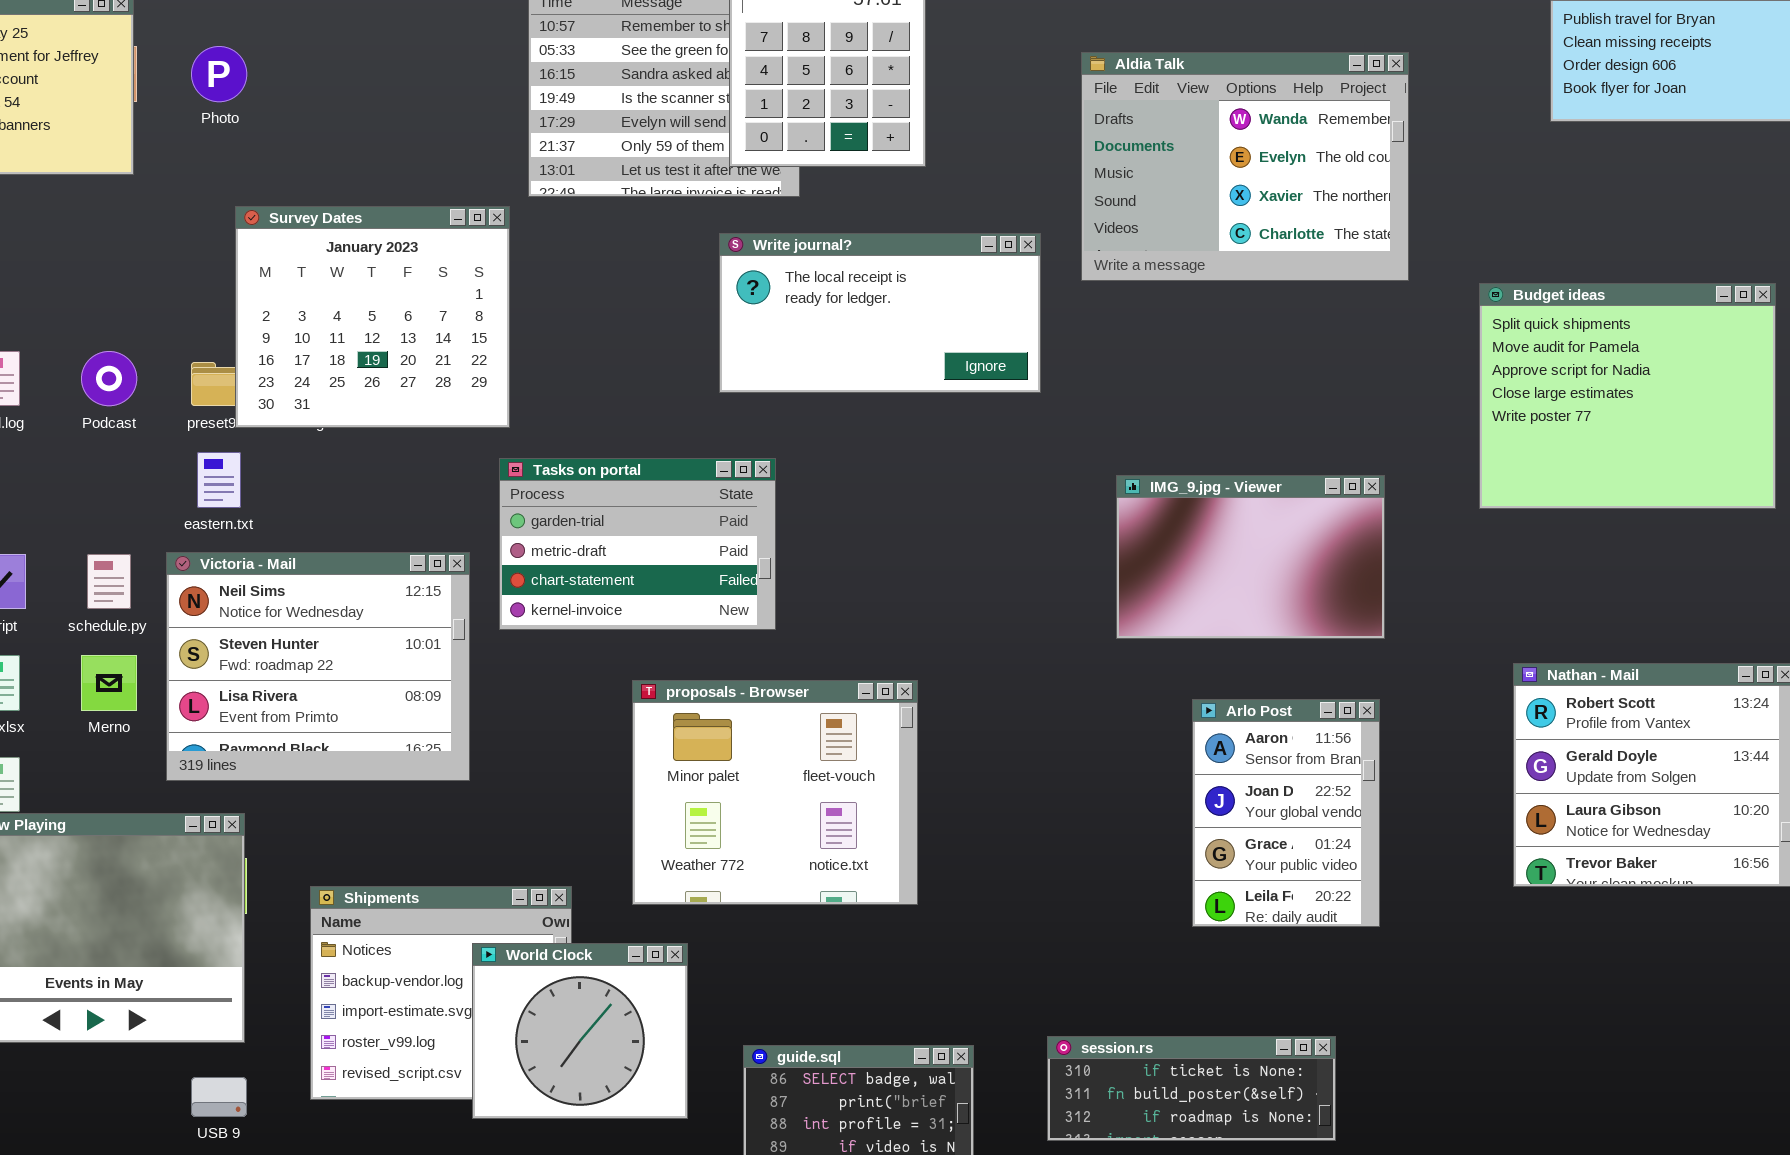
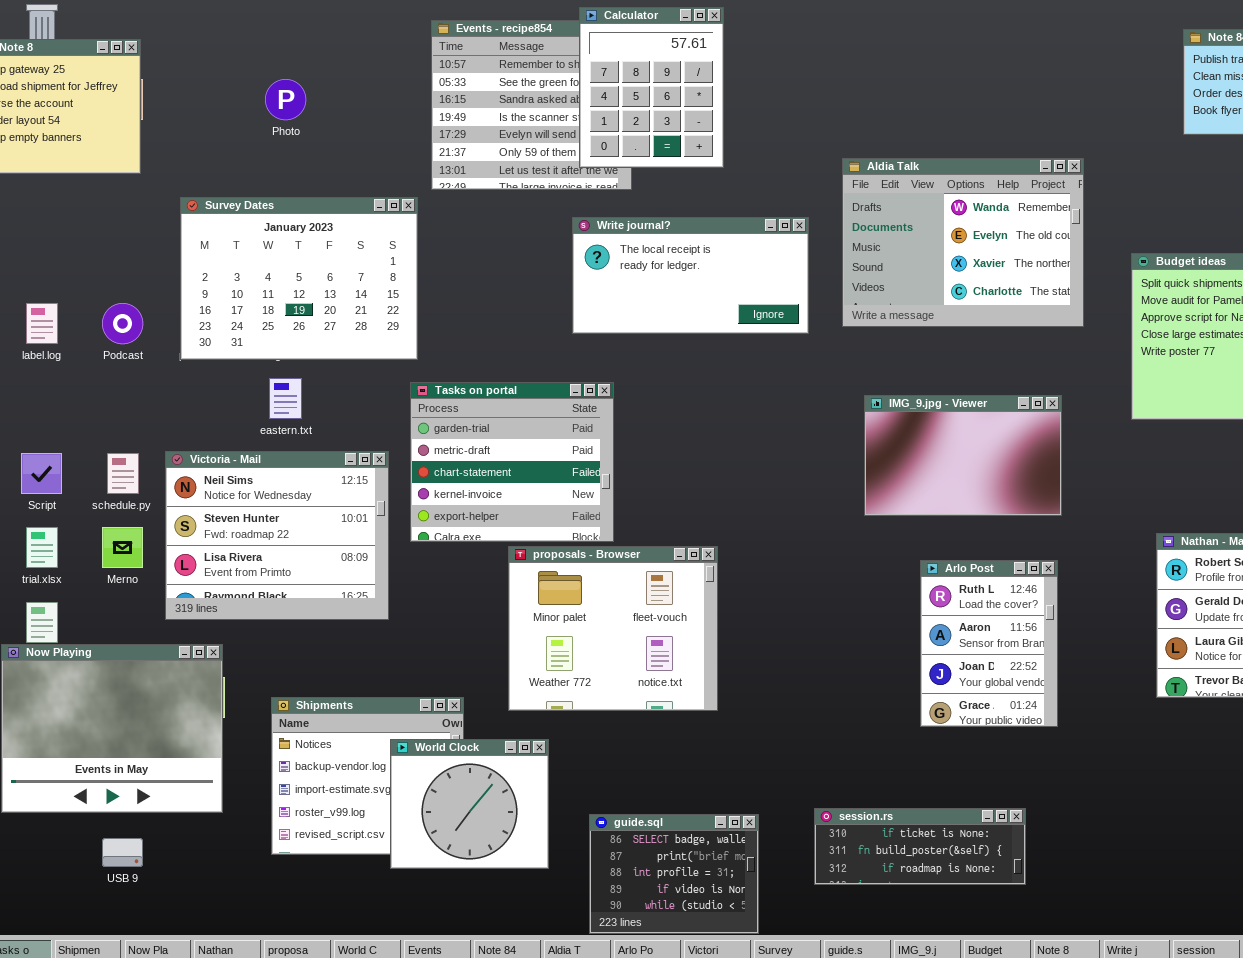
Photo: [191,46,247,102] -> [265,79,306,120], moved
Aldia Talk: [1081,52,1409,281] -> [842,158,1084,327], moved
Survey Dates: [235,206,510,428] -> [180,197,418,360], resized
eastern.txt: [197,452,241,508] -> [269,378,302,419], moved
Tasks on portal: [499,458,776,630] -> [410,382,614,542], resized
Arlo Post: [1192,699,1380,927] -> [920,560,1058,727], scrolled up 1 row
USB 9: [191,1077,247,1117] -> [102,838,143,867], moved

